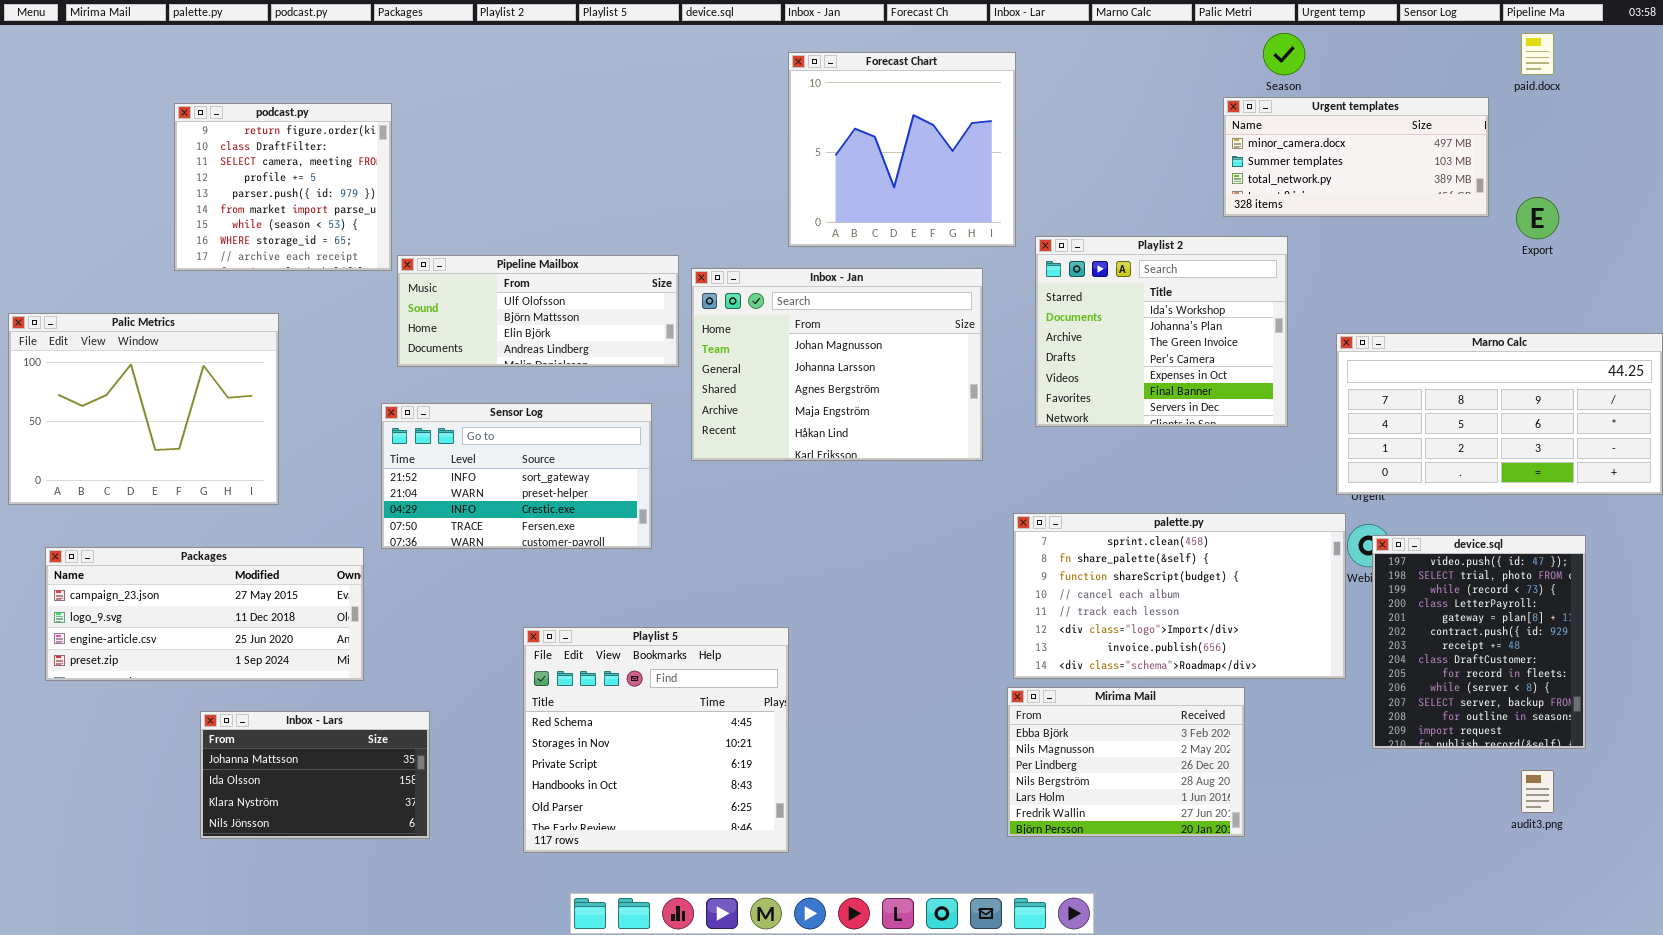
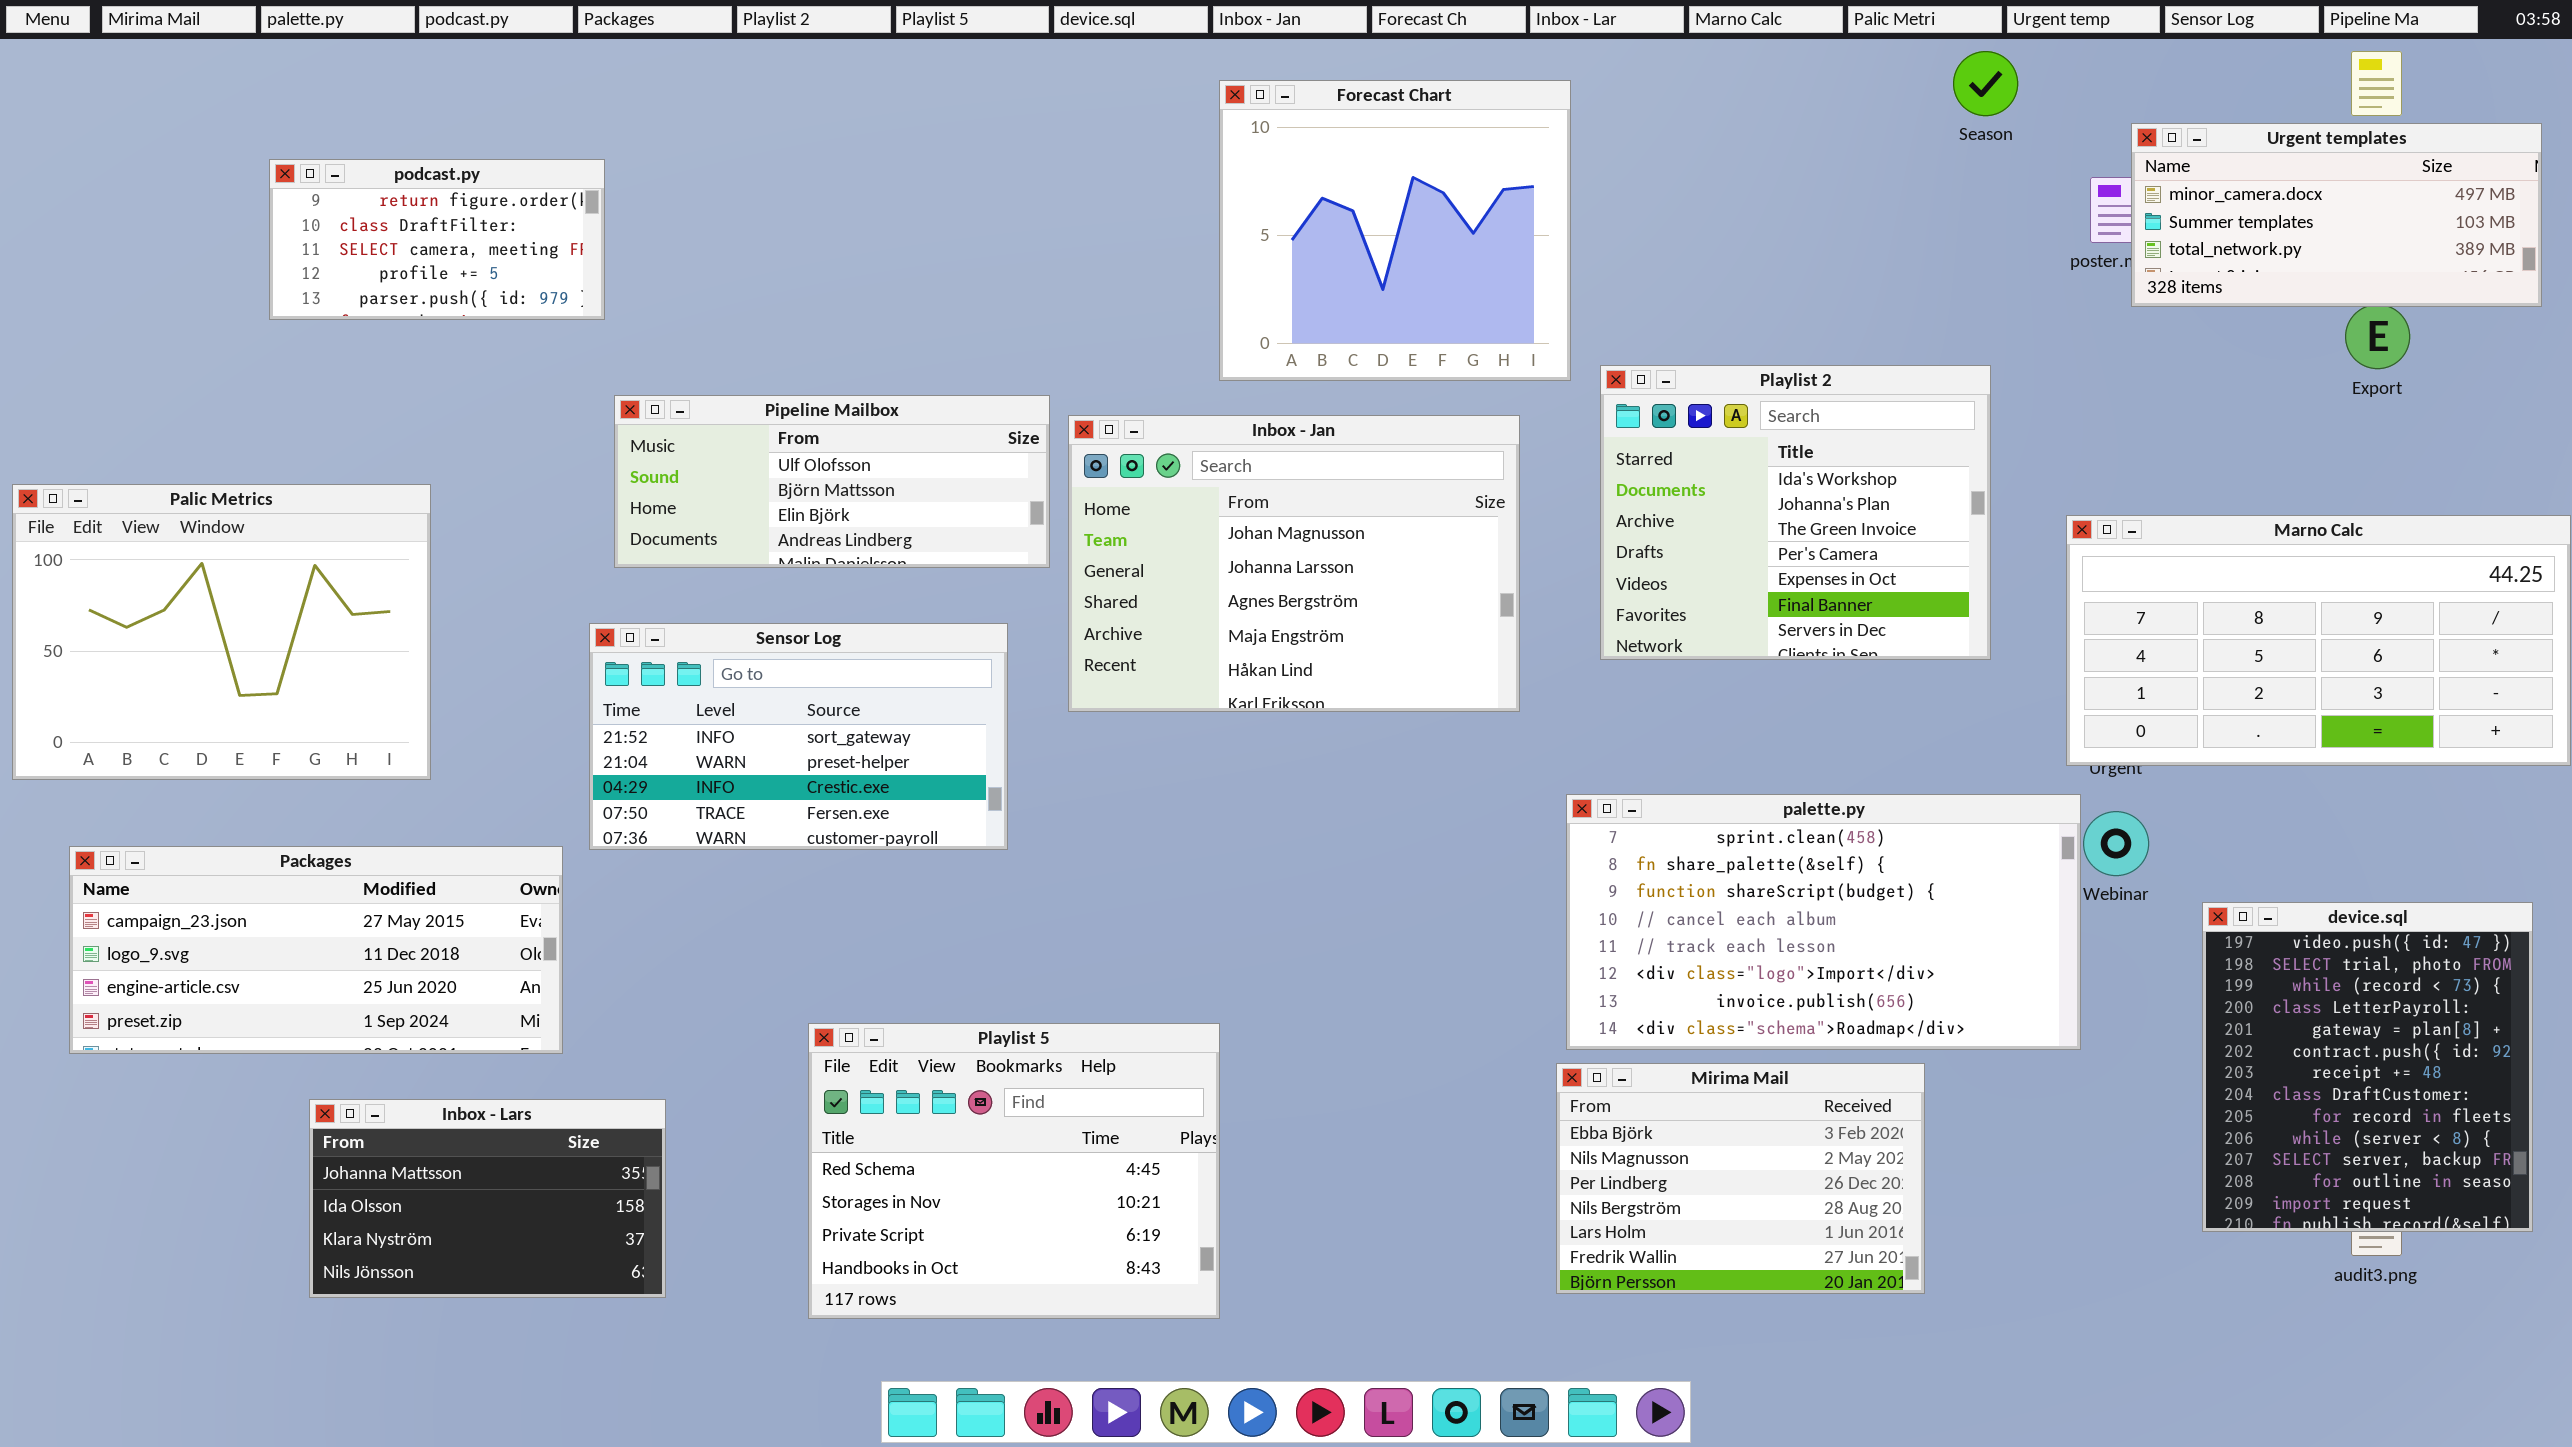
Urgent templates: [1223,97,1489,217] -> [2131,123,2542,307], moved
podcast.py: [174,103,392,271] -> [269,159,605,320], resized
device.sql: [1372,535,1586,749] -> [2202,902,2533,1232], moved
Playlist 5: [523,627,789,853] -> [808,1023,1220,1319], resized

